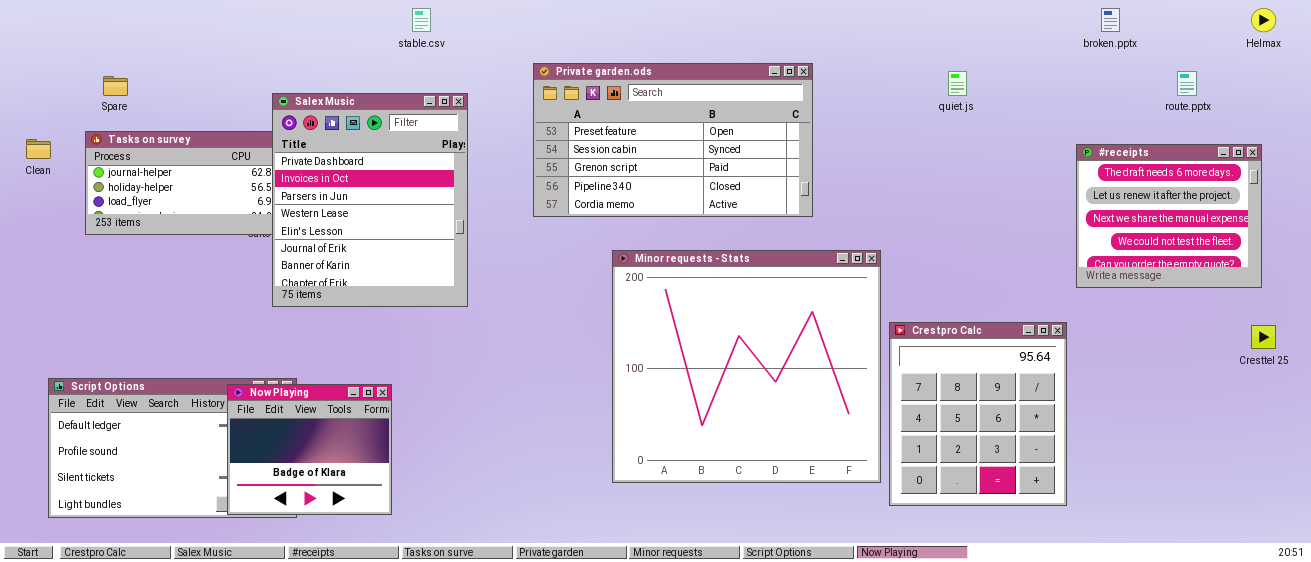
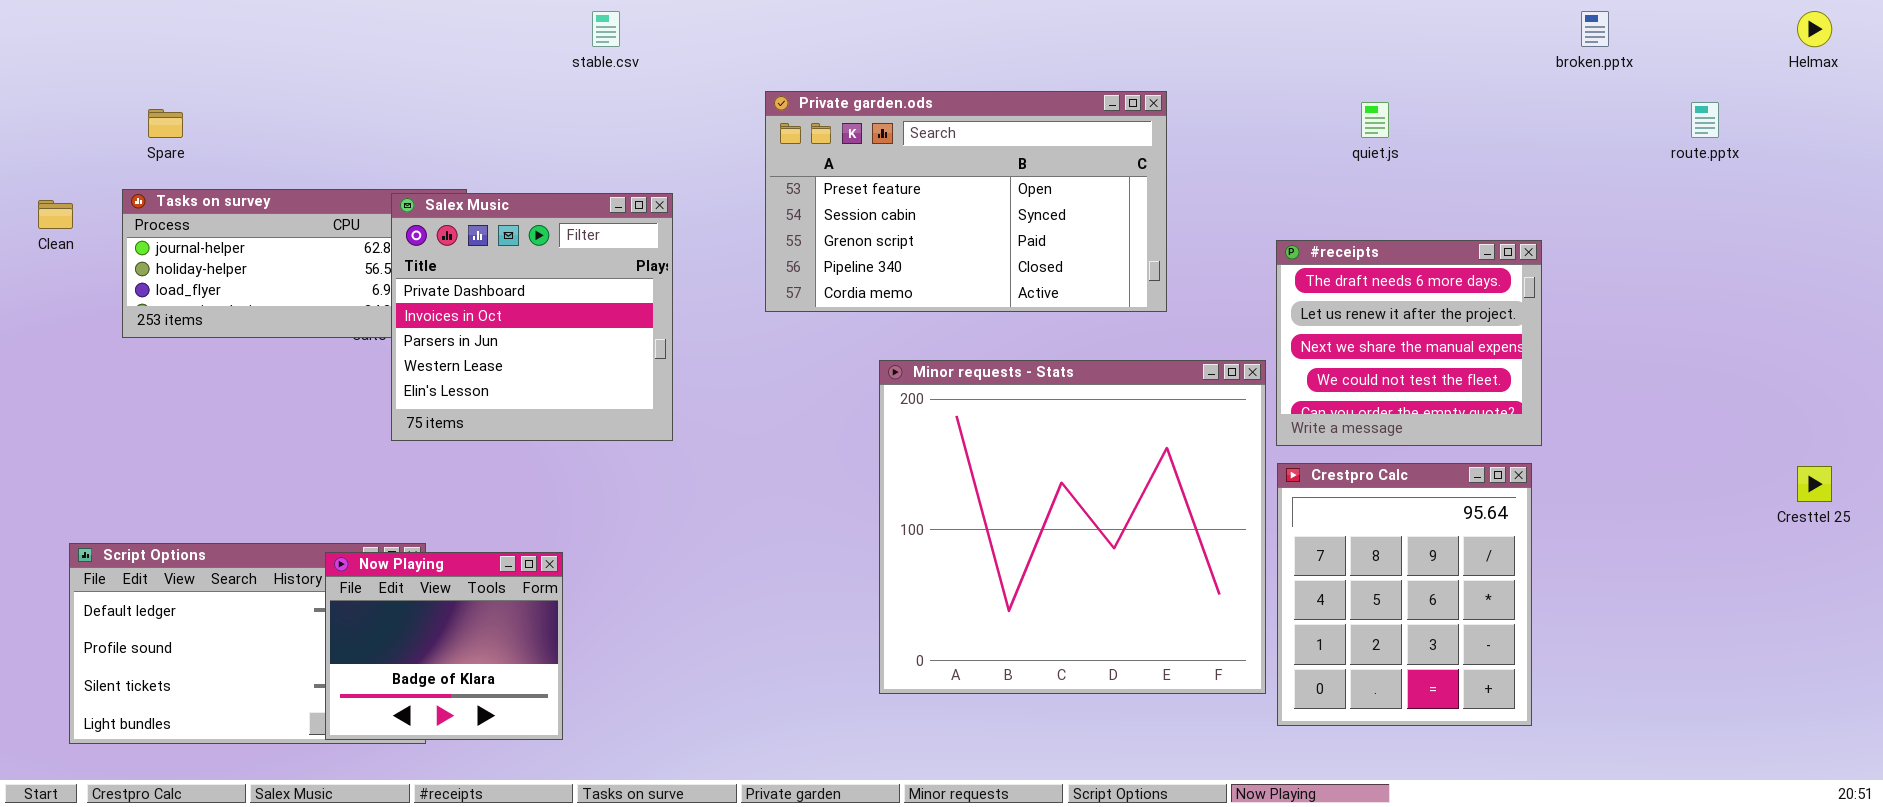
Salex Music: [272,93,468,307] -> [391,193,673,441], resized
#receipts: [1076,144,1262,288] -> [1276,240,1542,446], moved

